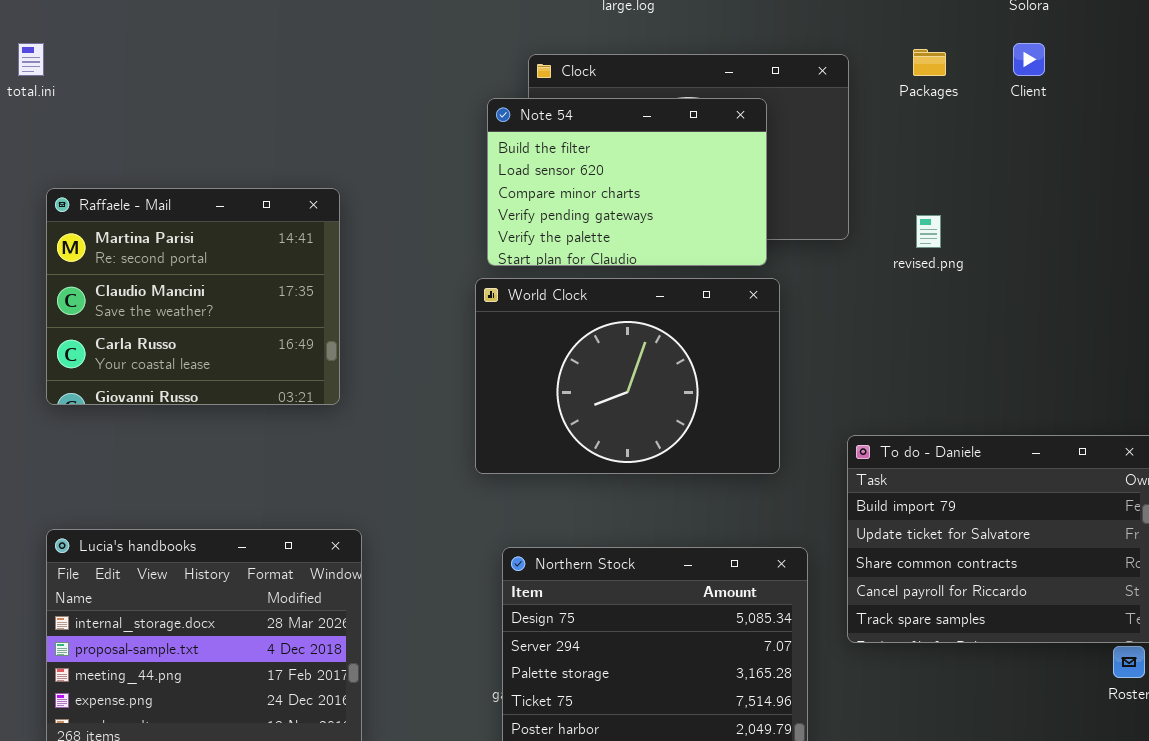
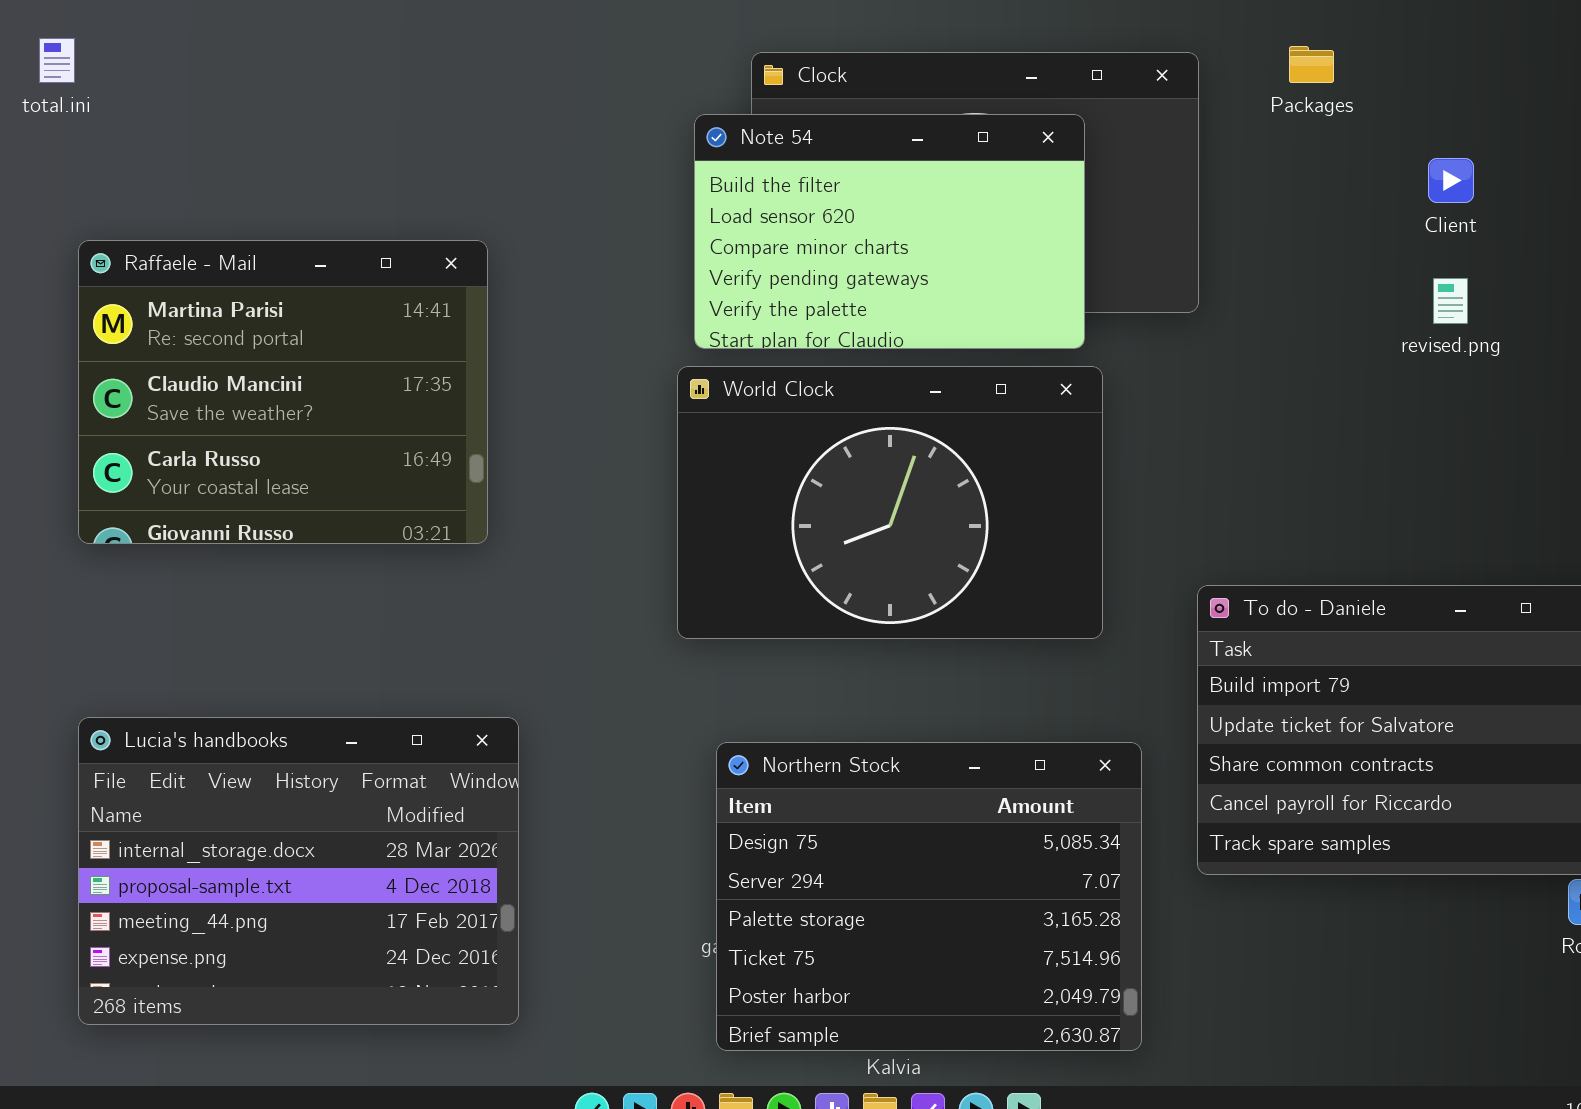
Client: [1013,43,1045,76] -> [1428,158,1474,203], moved
revised.png: [916,215,941,248] -> [1433,278,1468,324], moved

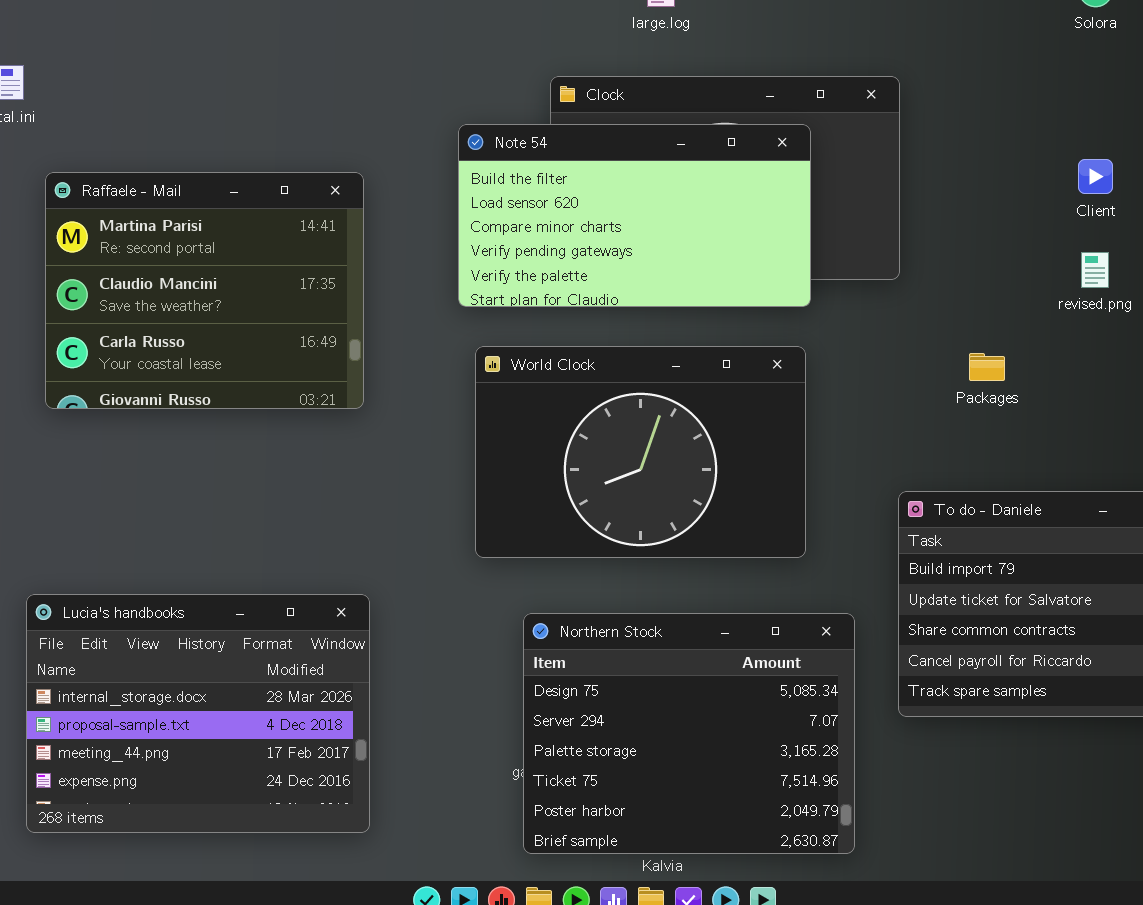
Packages: [1289,46,1334,83] -> [969,353,1005,381], moved
Note 54: [694,114,1085,349] -> [458,124,811,307], resized
Raffaele - Mail: [78,240,488,544] -> [45,172,364,409], moved
World Clock: [677,366,1103,639] -> [475,346,806,558], moved

